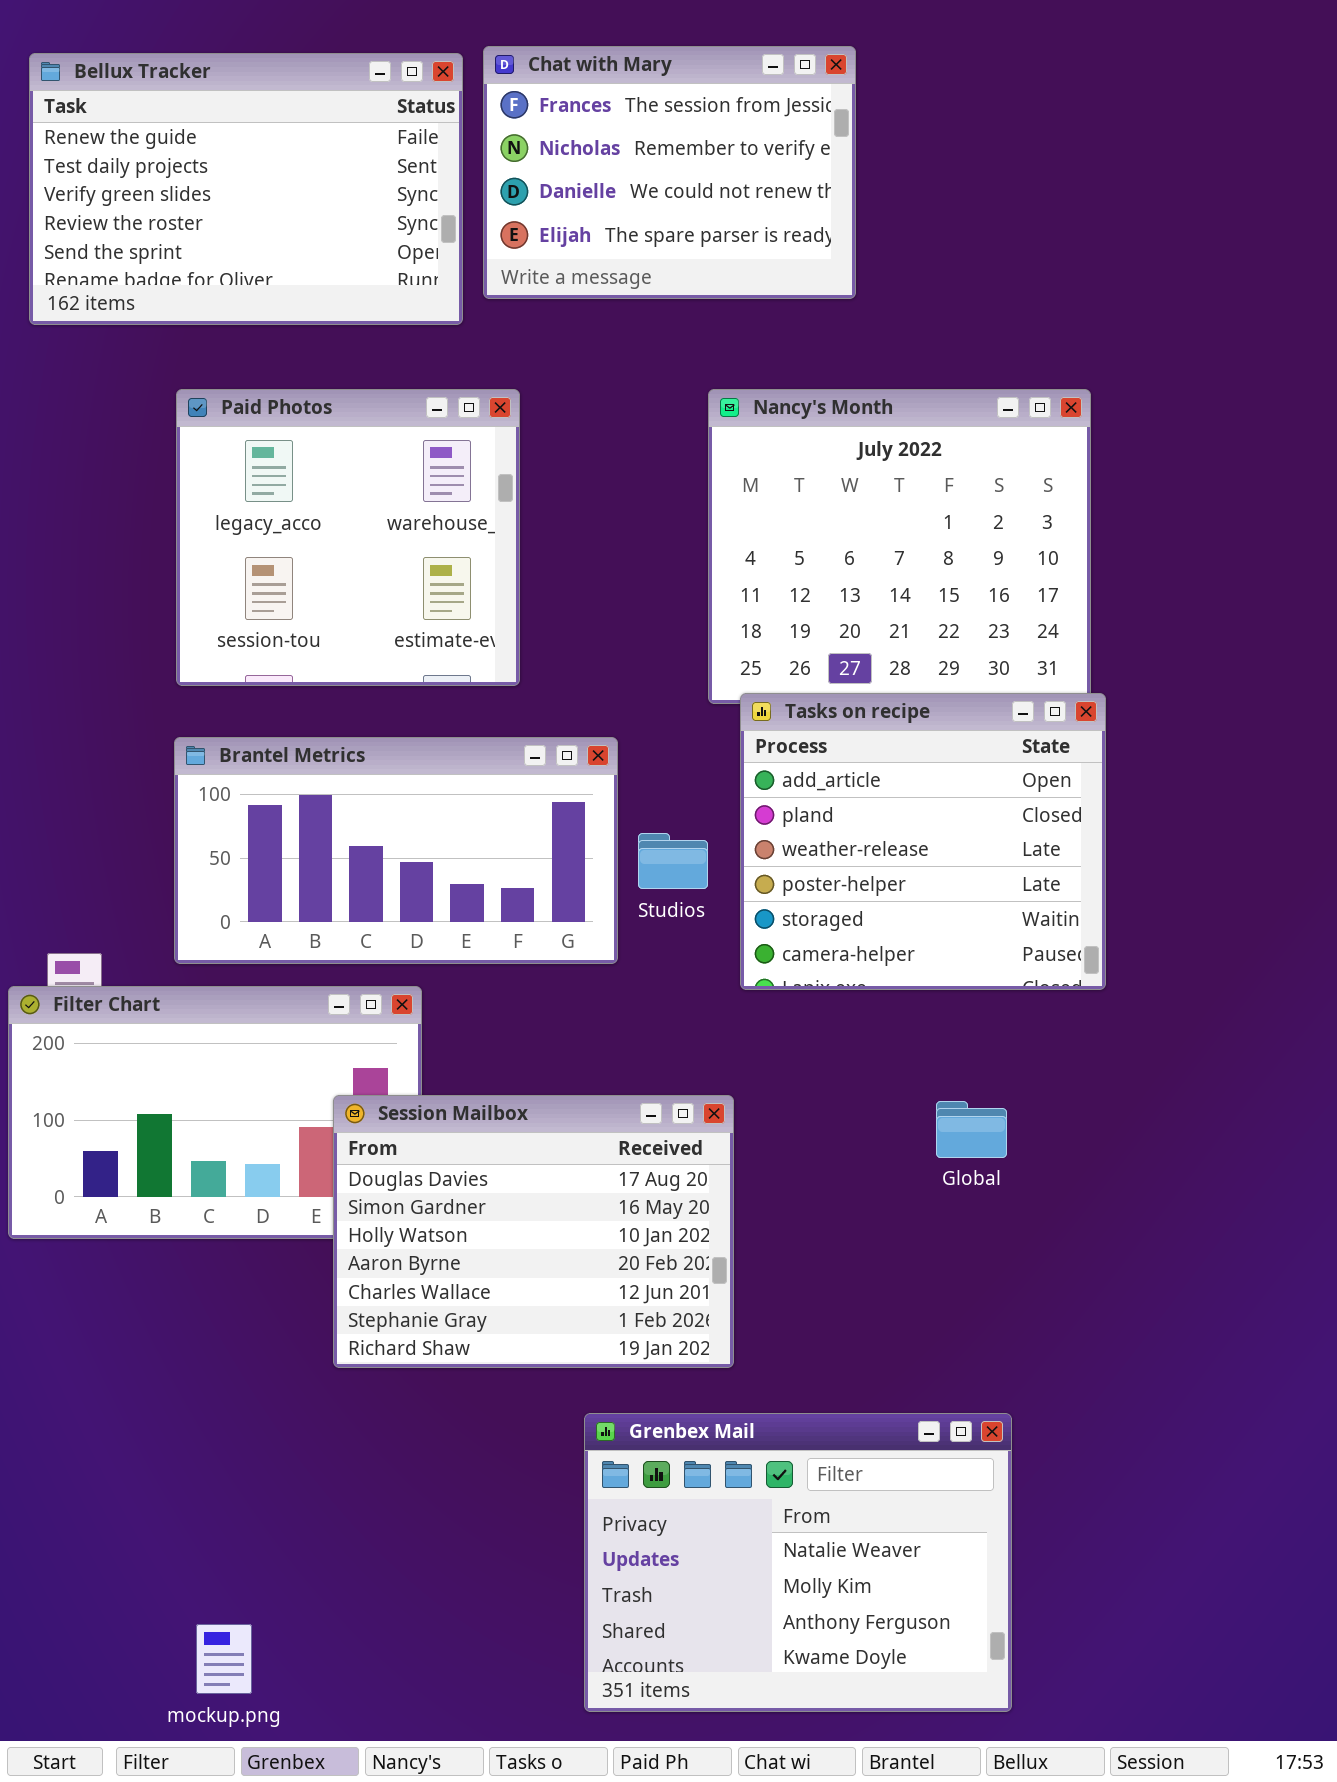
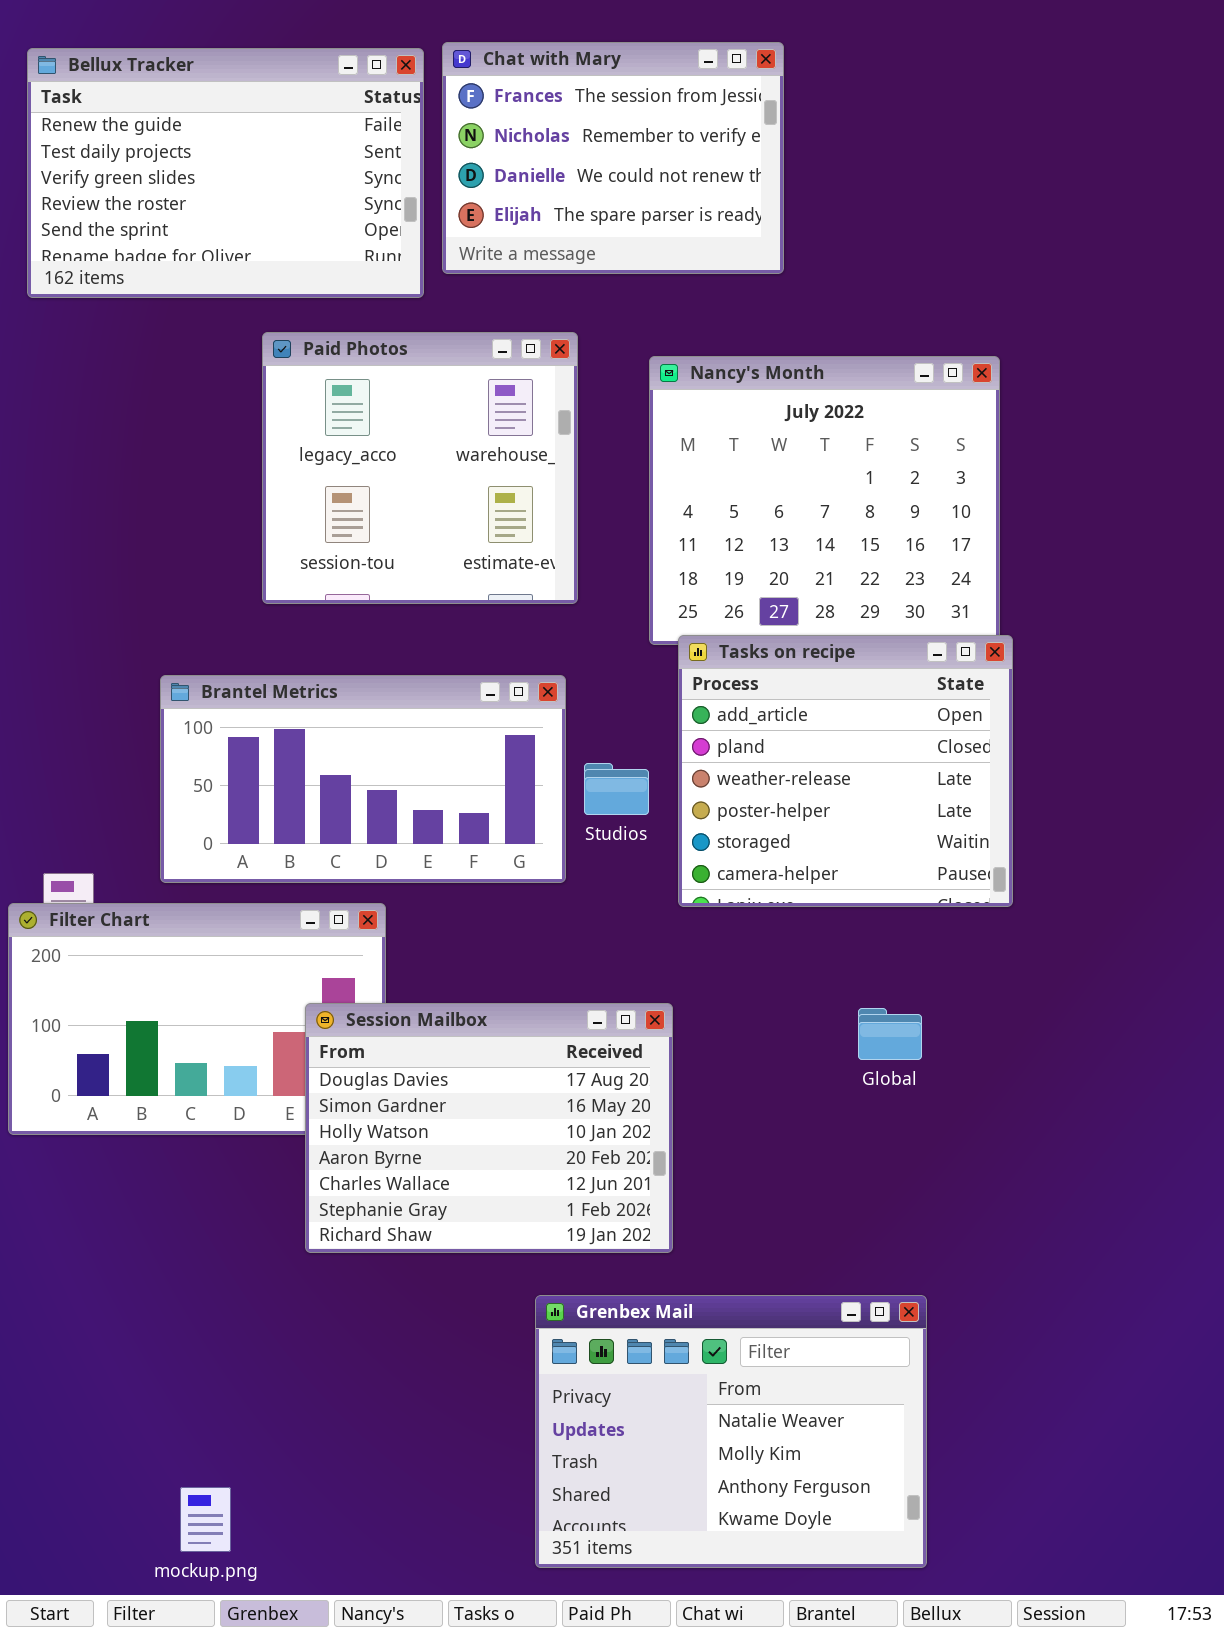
Paid Photos: [176,389,520,686] -> [262,332,578,604], moved

